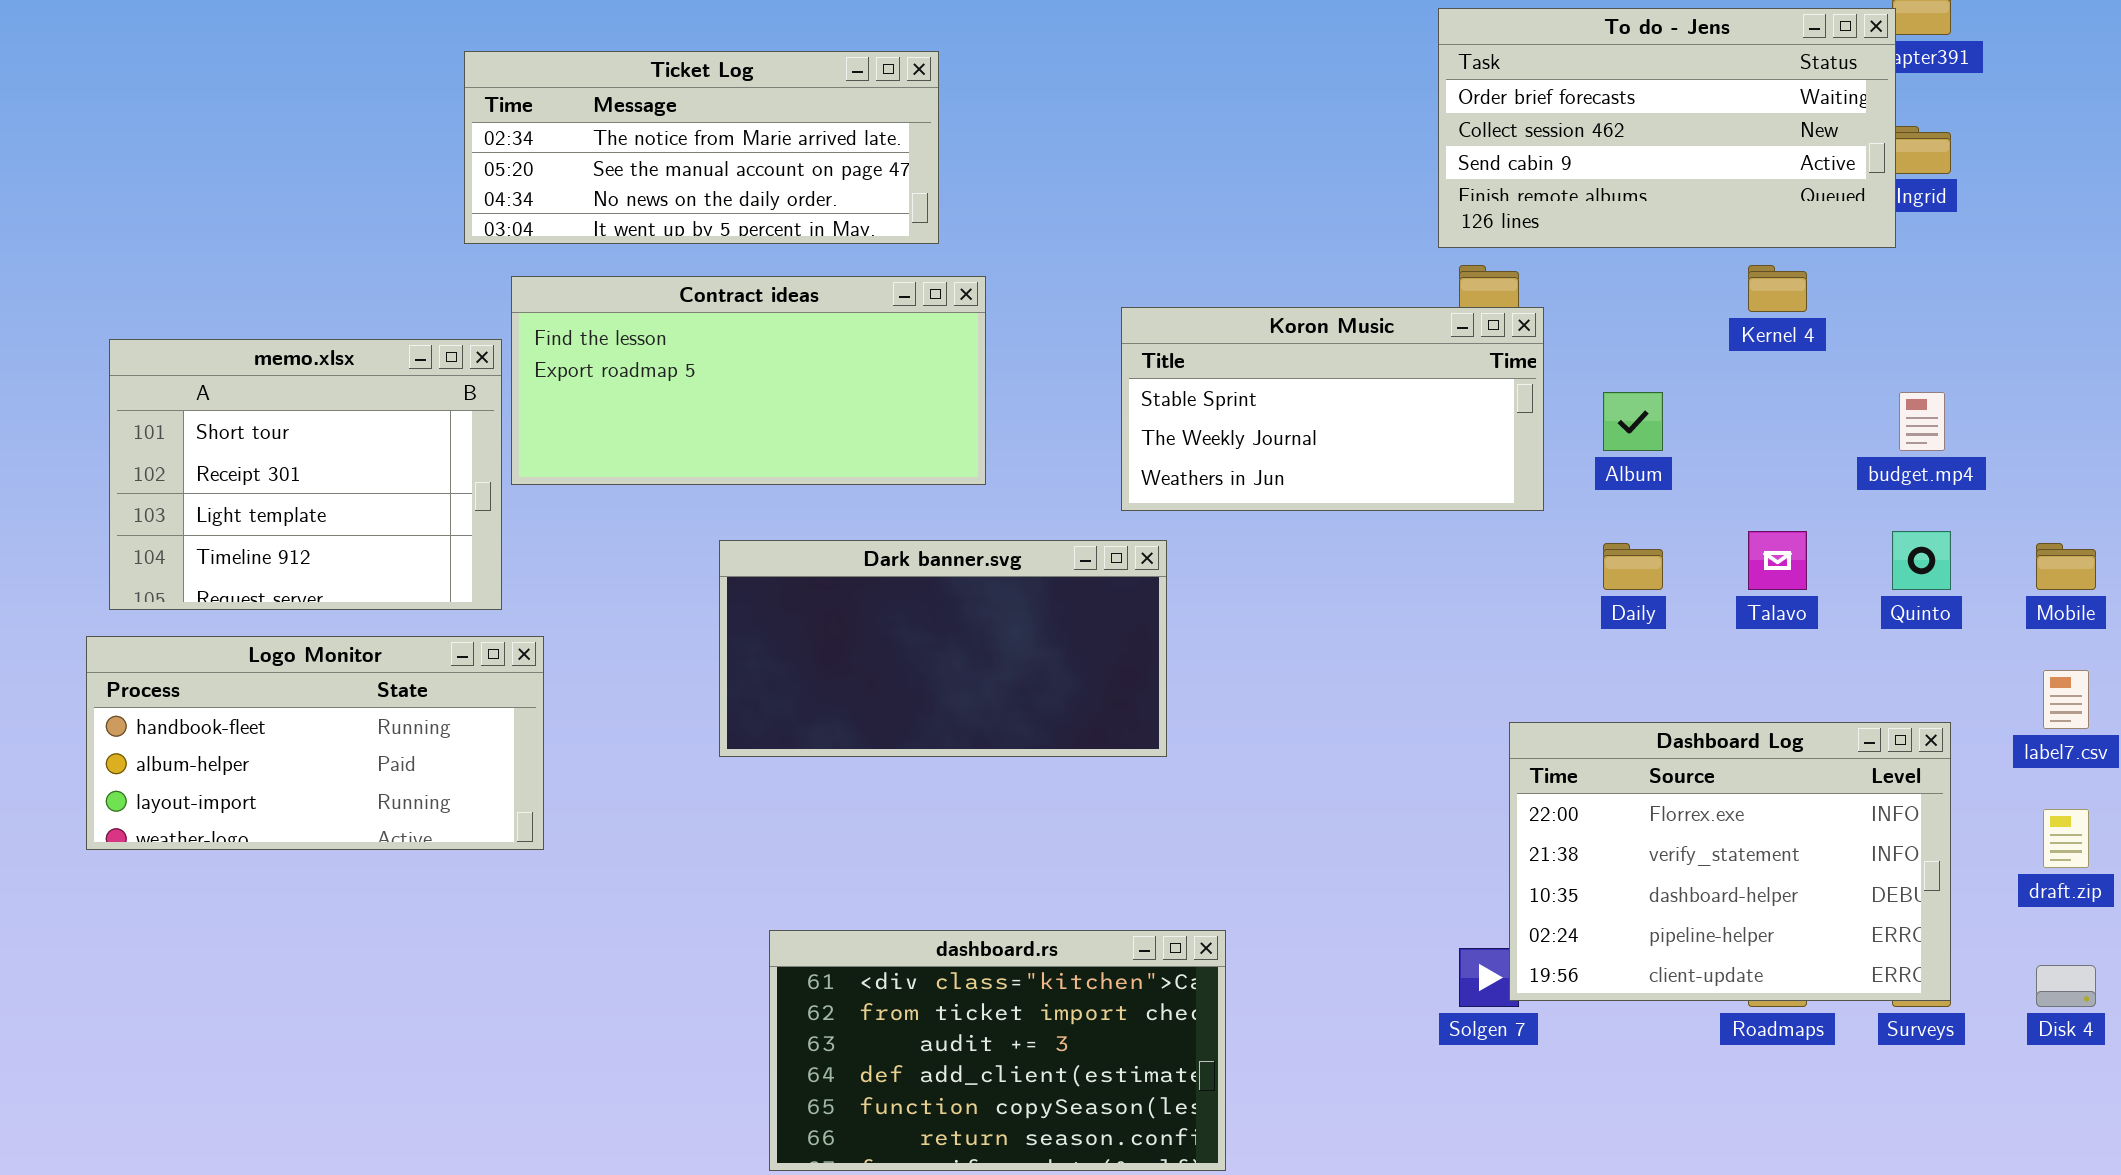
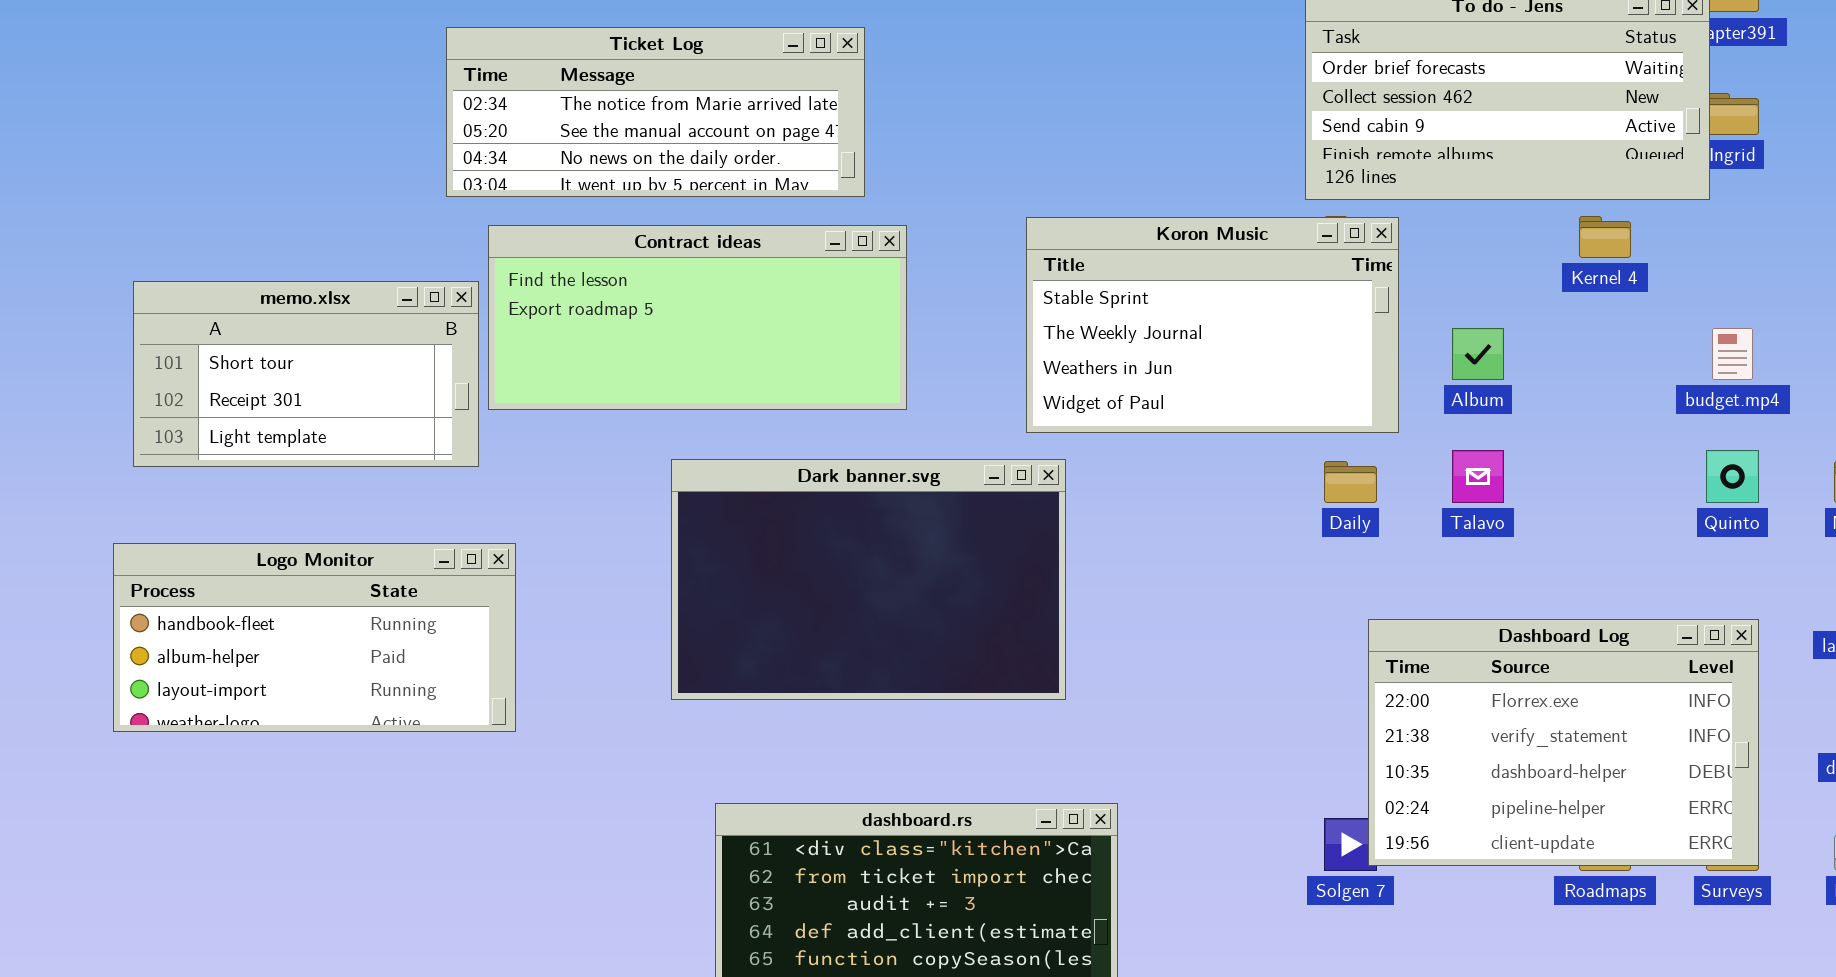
Koron Music: [1121,307,1544,511] -> [1026,217,1399,433], resized
memo.xlsx: [109,339,502,610] -> [133,281,479,467], resized
Talavo: [1748,531,1807,590] -> [1452,450,1504,503], moved
Dark banner.svg: [719,540,1167,757] -> [671,459,1066,700], resized
Daily: [1603,543,1663,590] -> [1324,461,1377,503], moved

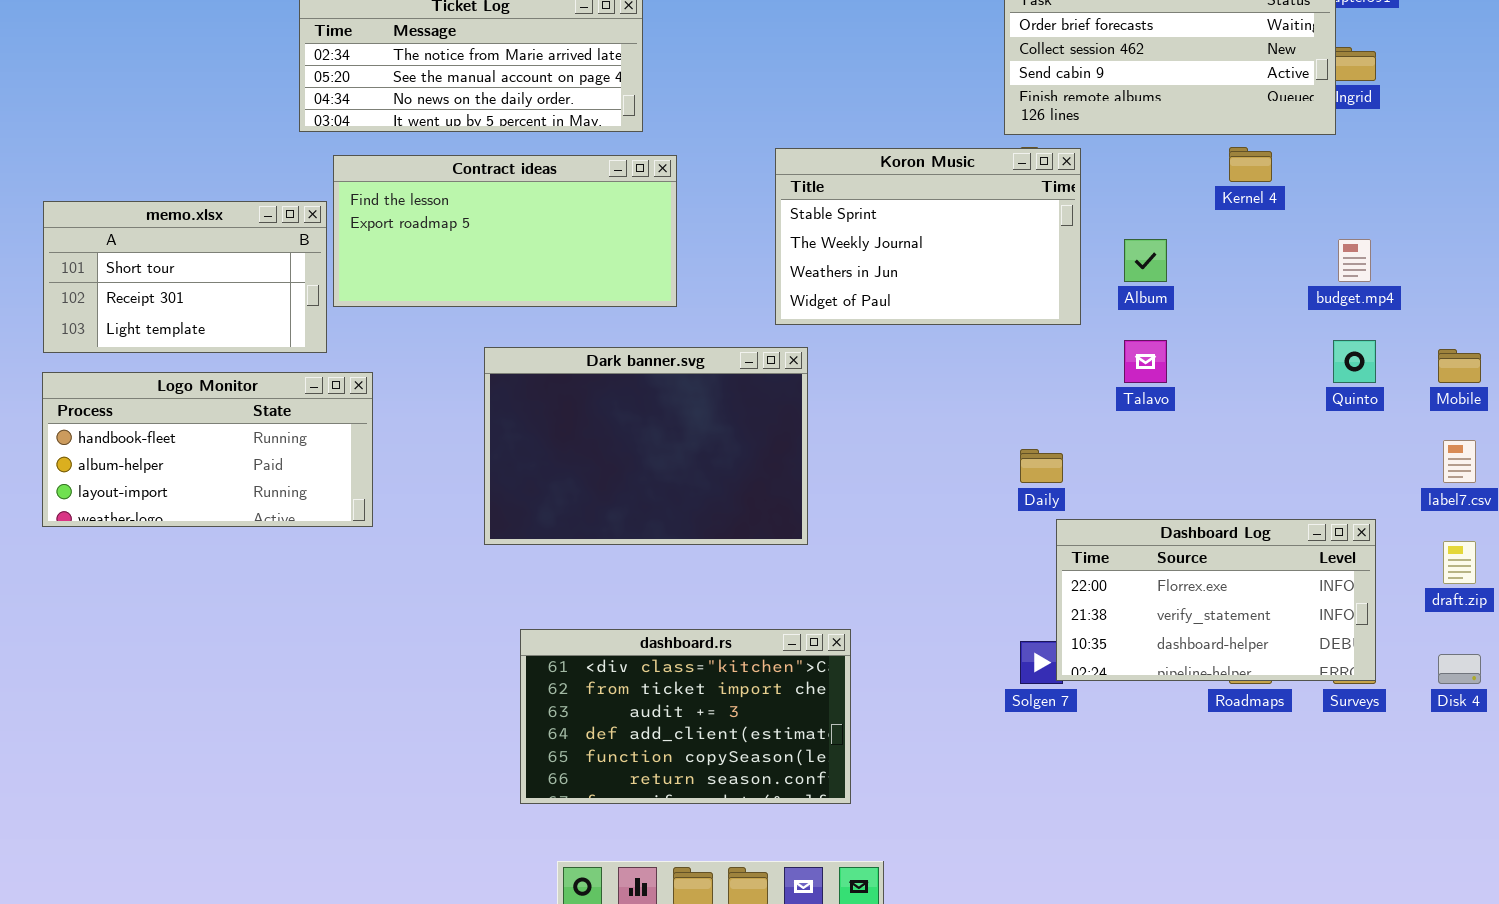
Daily: [1324,461,1377,503] -> [1020,449,1063,483], moved
Logo Monitor: [113,543,516,732] -> [42,372,373,527], moved
Dashboard Log: [1368,619,1759,866] -> [1056,519,1376,681], resized

